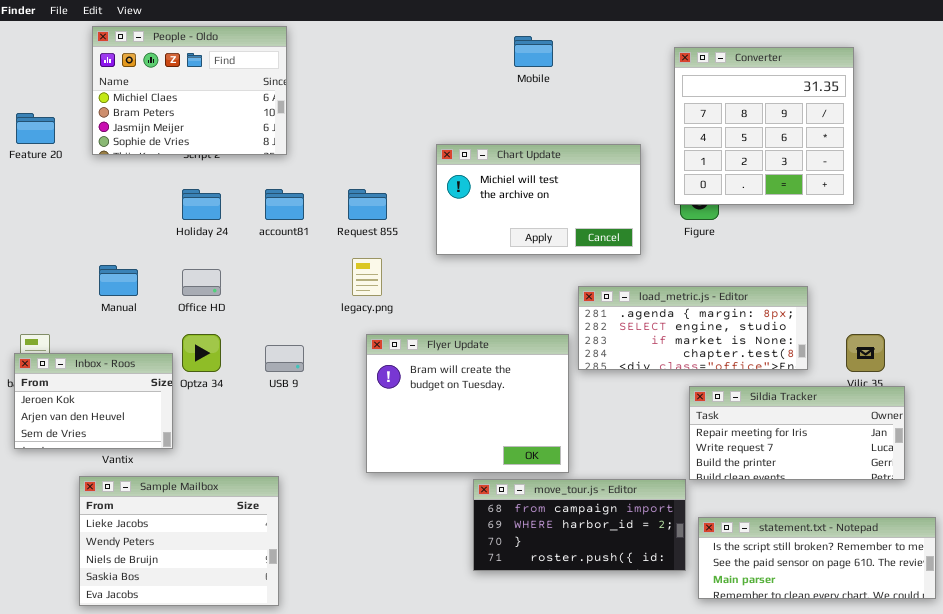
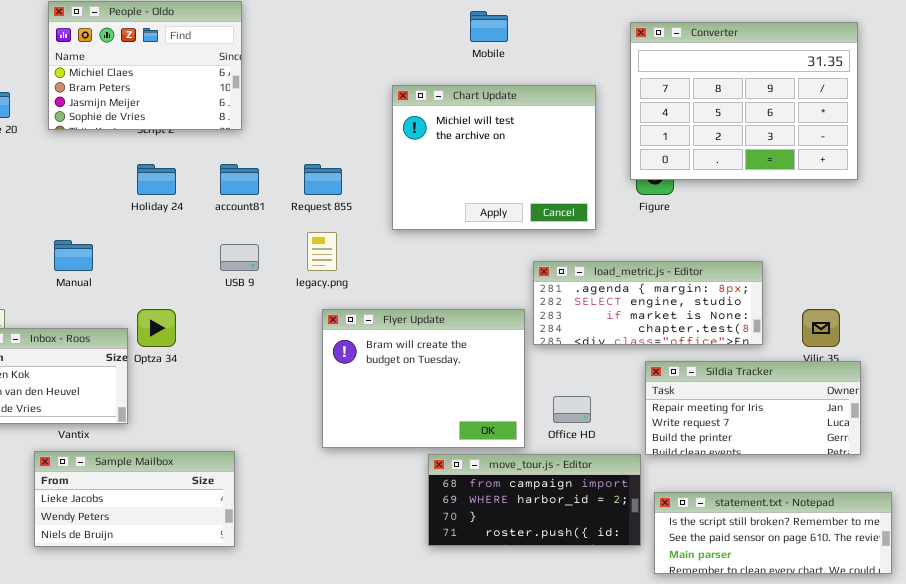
Converter: [674,47,854,205] -> [630,22,858,180], resized
Chart Update: [436,144,641,255] -> [392,85,596,230], resized
Office HD: [182,269,221,296] -> [553,396,591,423], moved
USB 9: [265,345,304,372] -> [220,244,259,271], moved
Sample Mailbox: [79,476,279,606] -> [34,451,235,547], resized

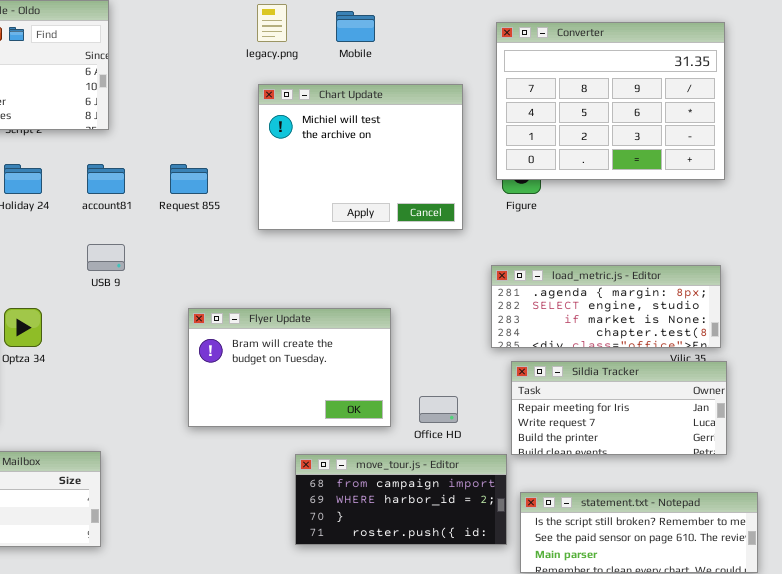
legacy.png: [307,232,337,271] -> [257,4,287,42], moved
load_metric.js - Editor: [533,261,763,345] -> [491,265,721,348], moved
Flyer Update: [322,309,525,448] -> [188,308,391,427], resized

